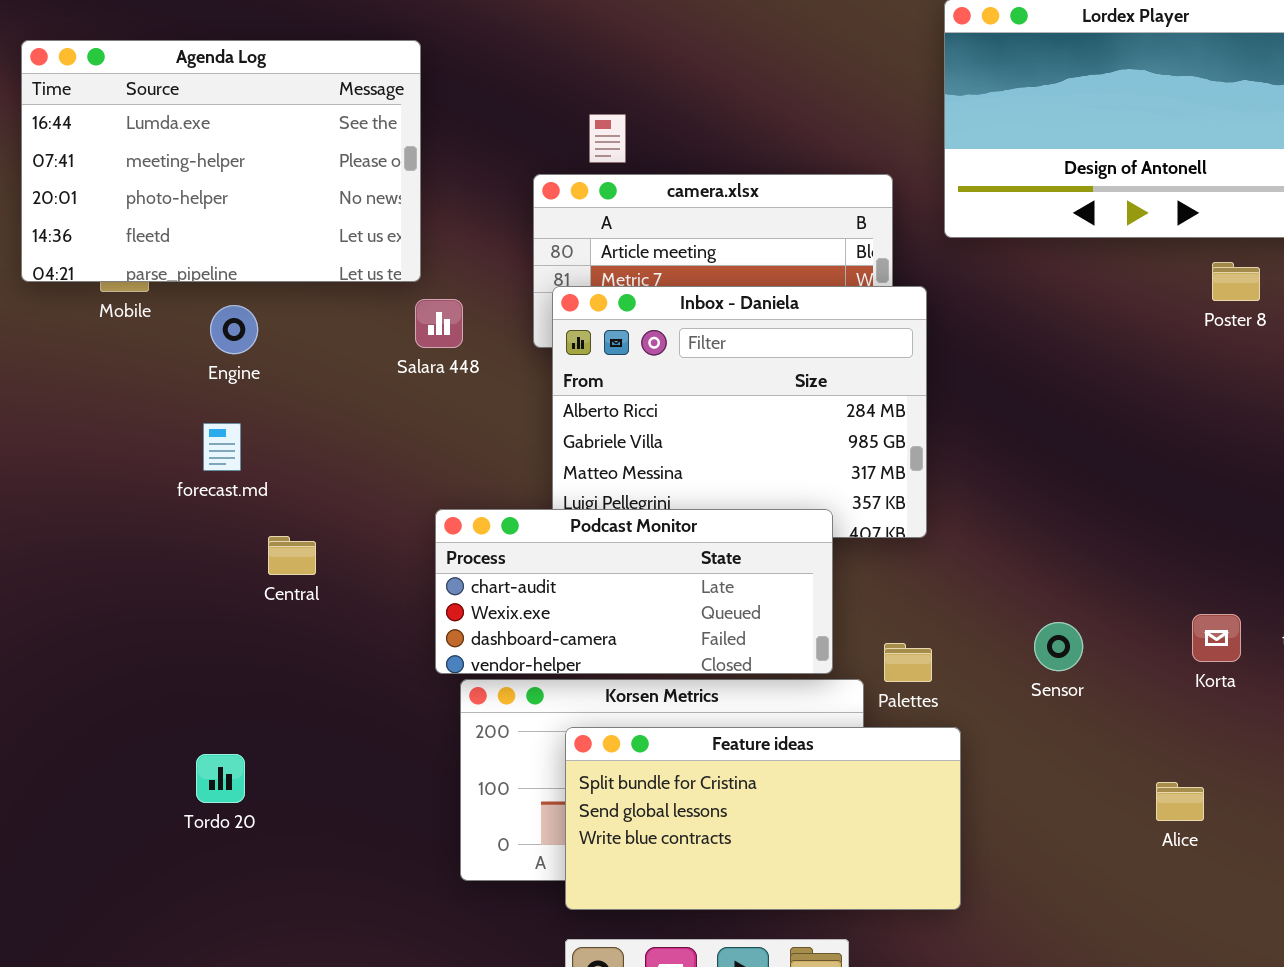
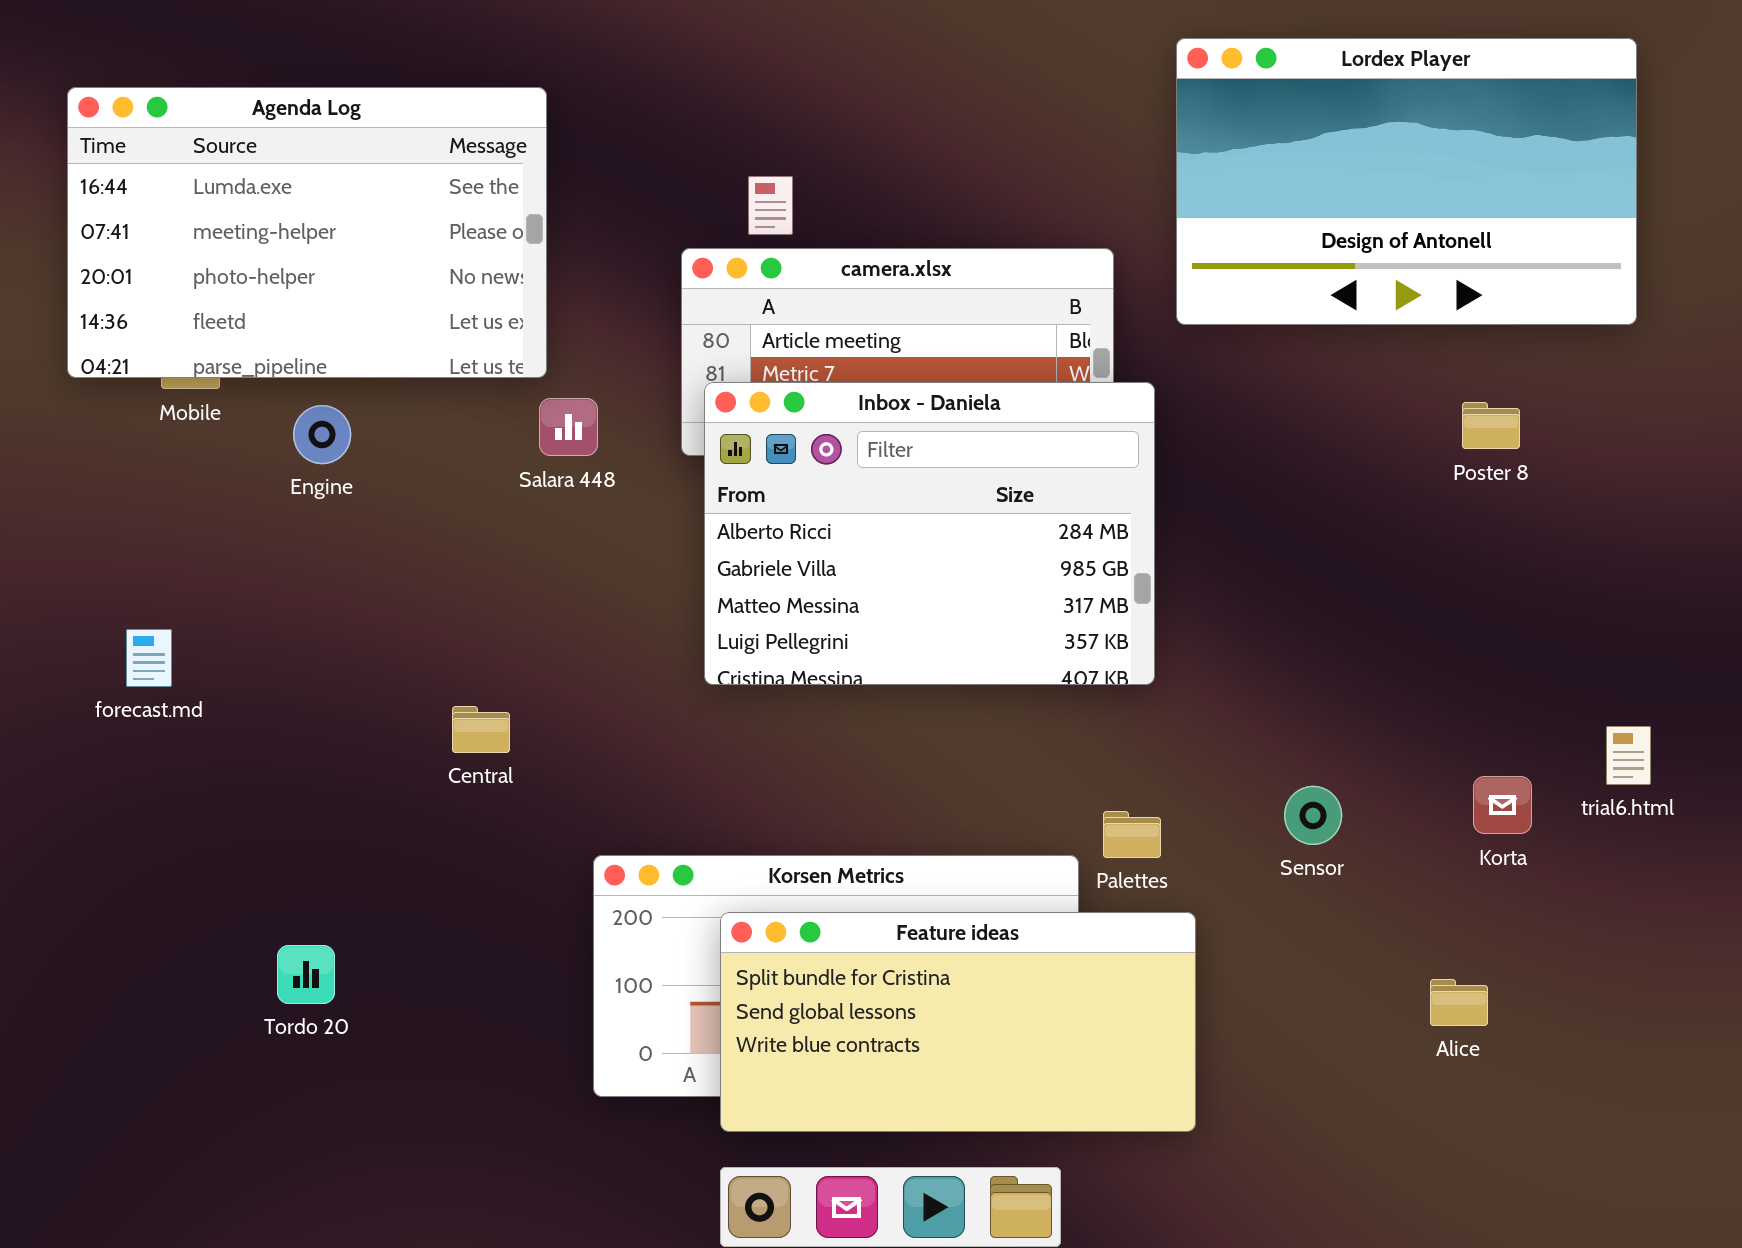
Poster 8: [1212,262,1260,301] -> [1462,402,1520,449], moved
forecast.md: [203,423,241,471] -> [126,629,172,687], moved
Podcast Monitor: [435,509,833,674] -> none, closed
Central: [268,536,316,575] -> [452,706,510,753], moved

